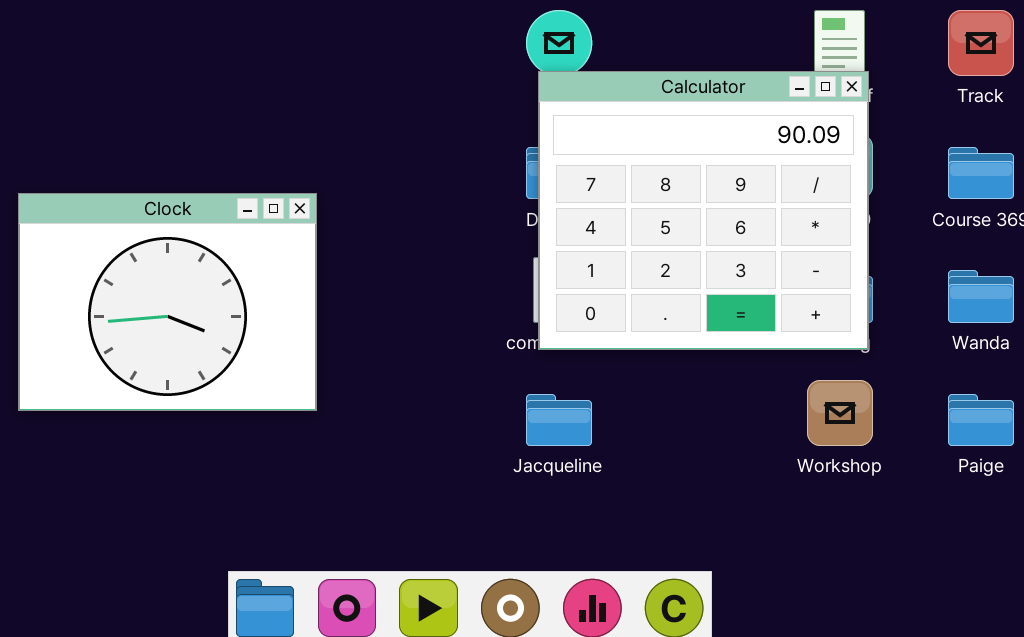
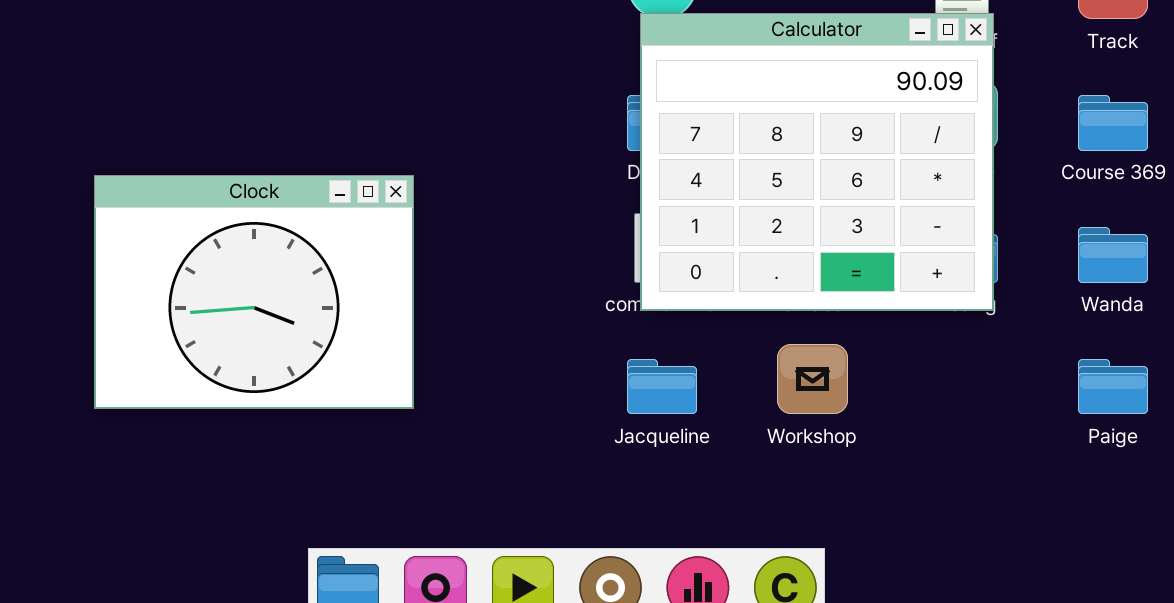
Clock: [18,193,317,411] -> [94,175,414,409], moved
Workshop: [807,380,873,446] -> [777,344,848,414], moved

